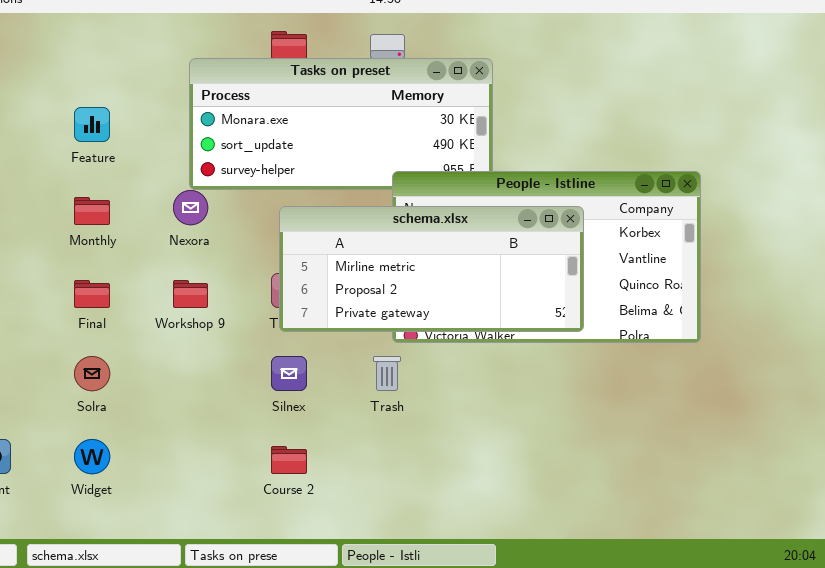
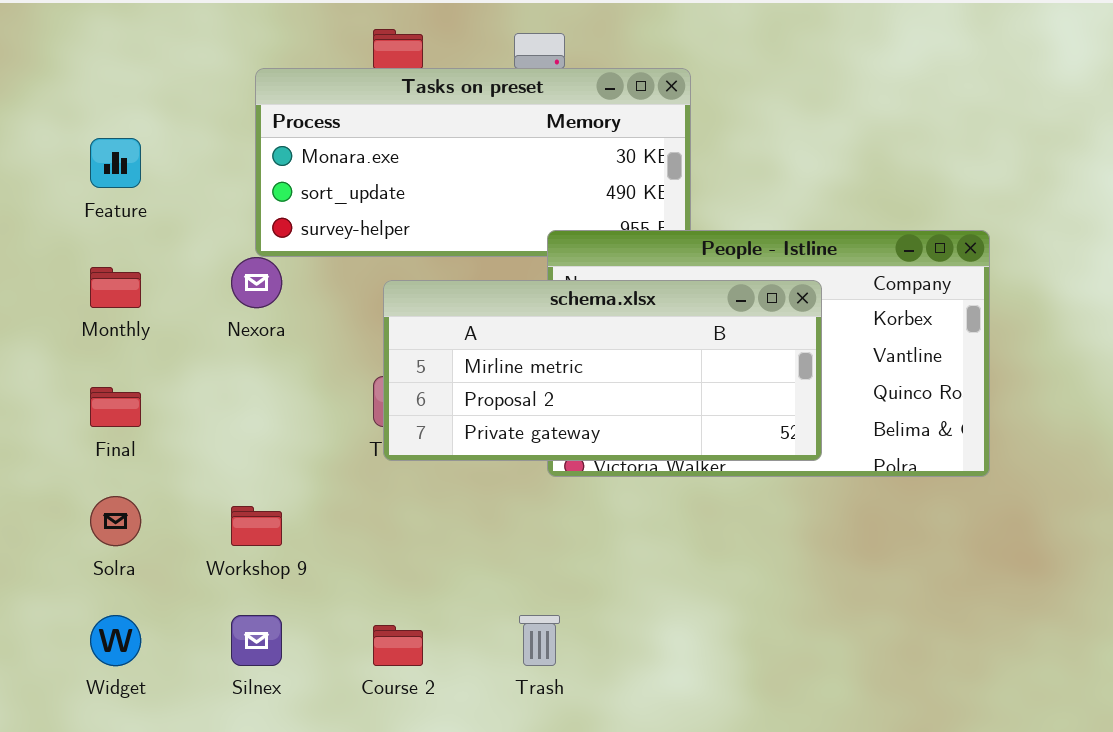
Workshop 9: [173,280,208,308] -> [231,506,282,546], moved
Silnex: [271,356,307,391] -> [231,615,282,666], moved
Trash: [373,356,401,391] -> [519,615,560,666], moved

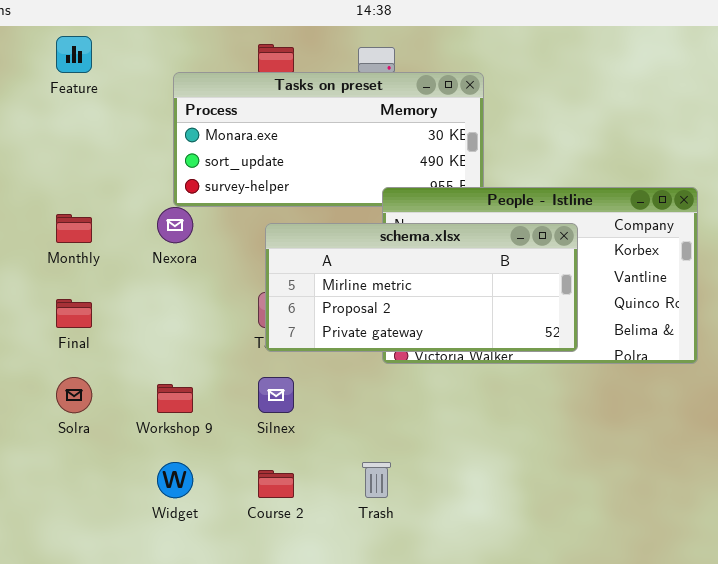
Feature: [90,138,141,188] -> [56,36,92,73], moved
Widget: [90,615,141,666] -> [157,462,193,498], moved
Silnex: [231,615,282,666] -> [258,377,294,413], moved

